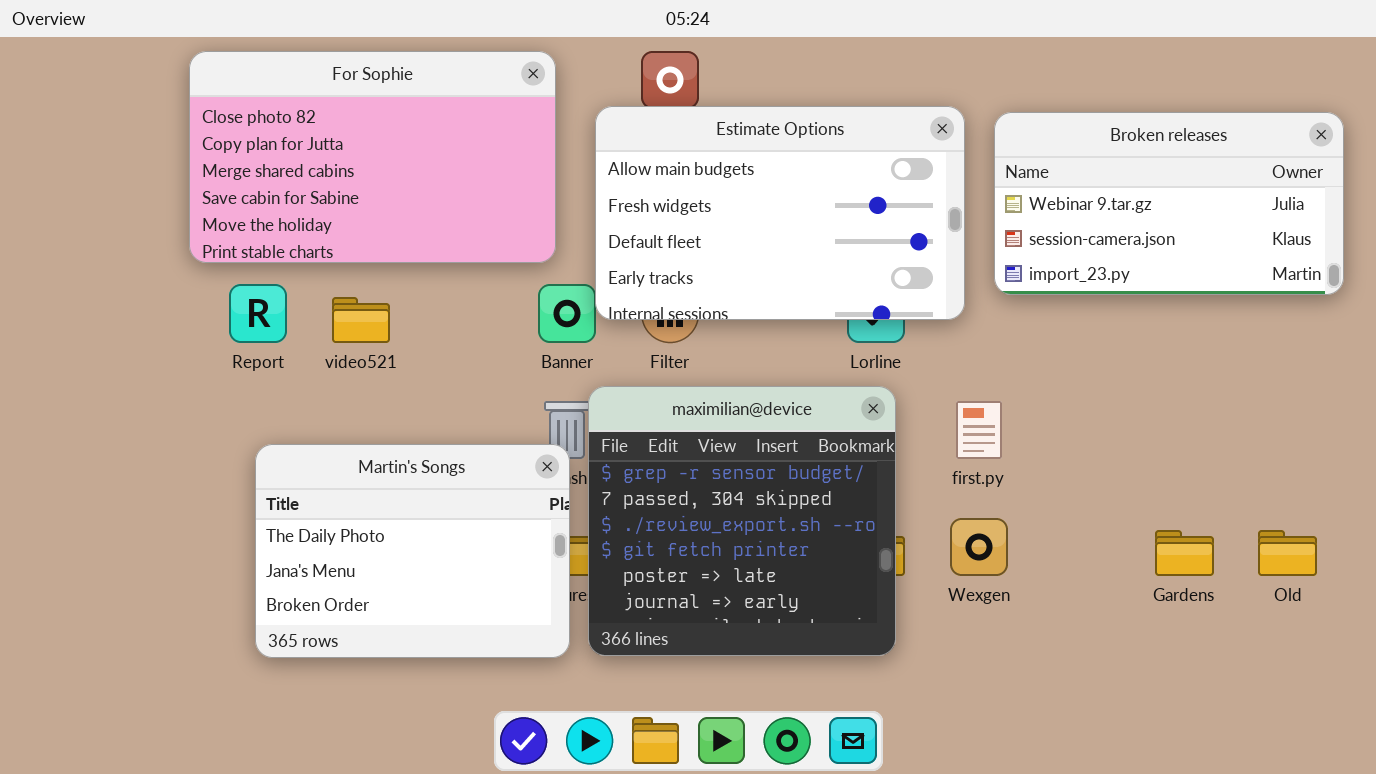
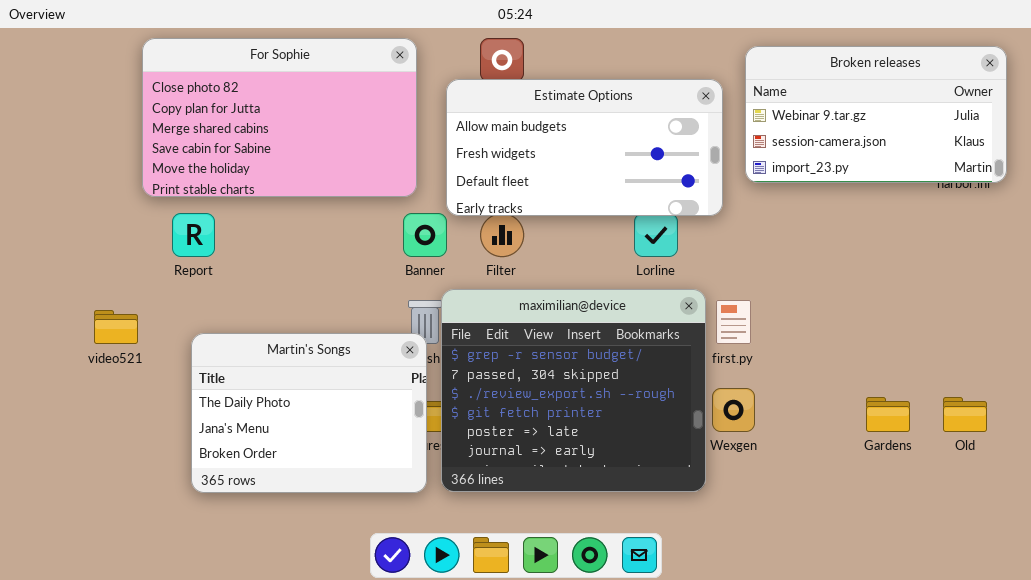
Estimate Options: [595,106,965,320] -> [446,79,723,216], resized
Broken releases: [994,112,1344,295] -> [745,46,1007,183], moved
video521: [332,297,390,343] -> [94,310,138,344], moved
maximilian@device: [588,386,896,656] -> [441,289,706,492], resized

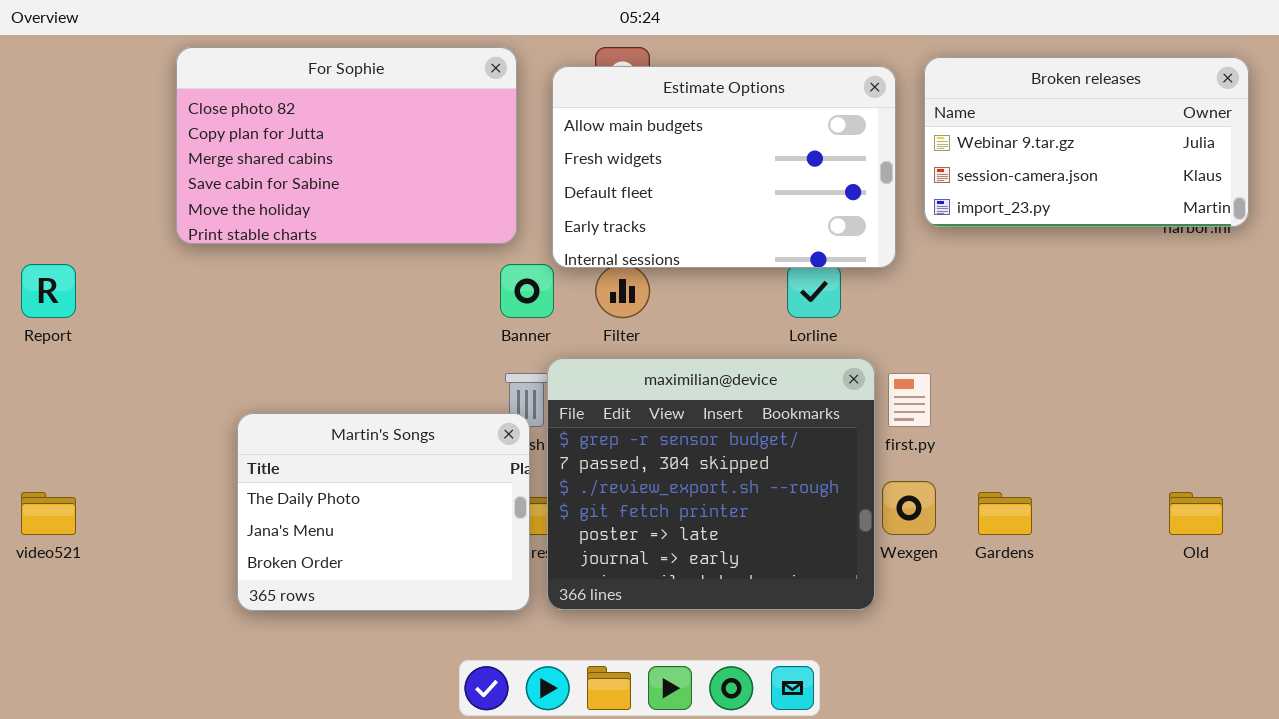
Estimate Options: [446,79,723,216] -> [552,66,896,268], resized
Report: [172,213,215,257] -> [21,264,76,318], moved
video521: [94,310,138,344] -> [21,492,76,535], moved
Gardens: [866,397,910,432] -> [978,492,1032,535], moved

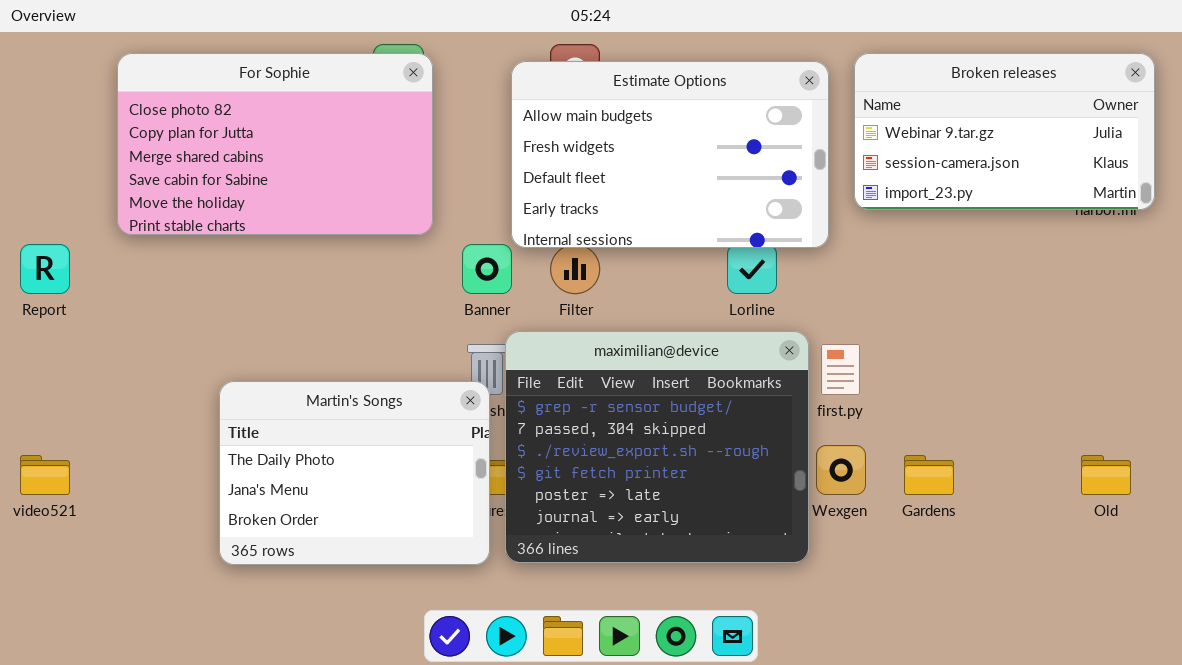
For Sophie: [176,47,517,244] -> [117,53,433,235], moved

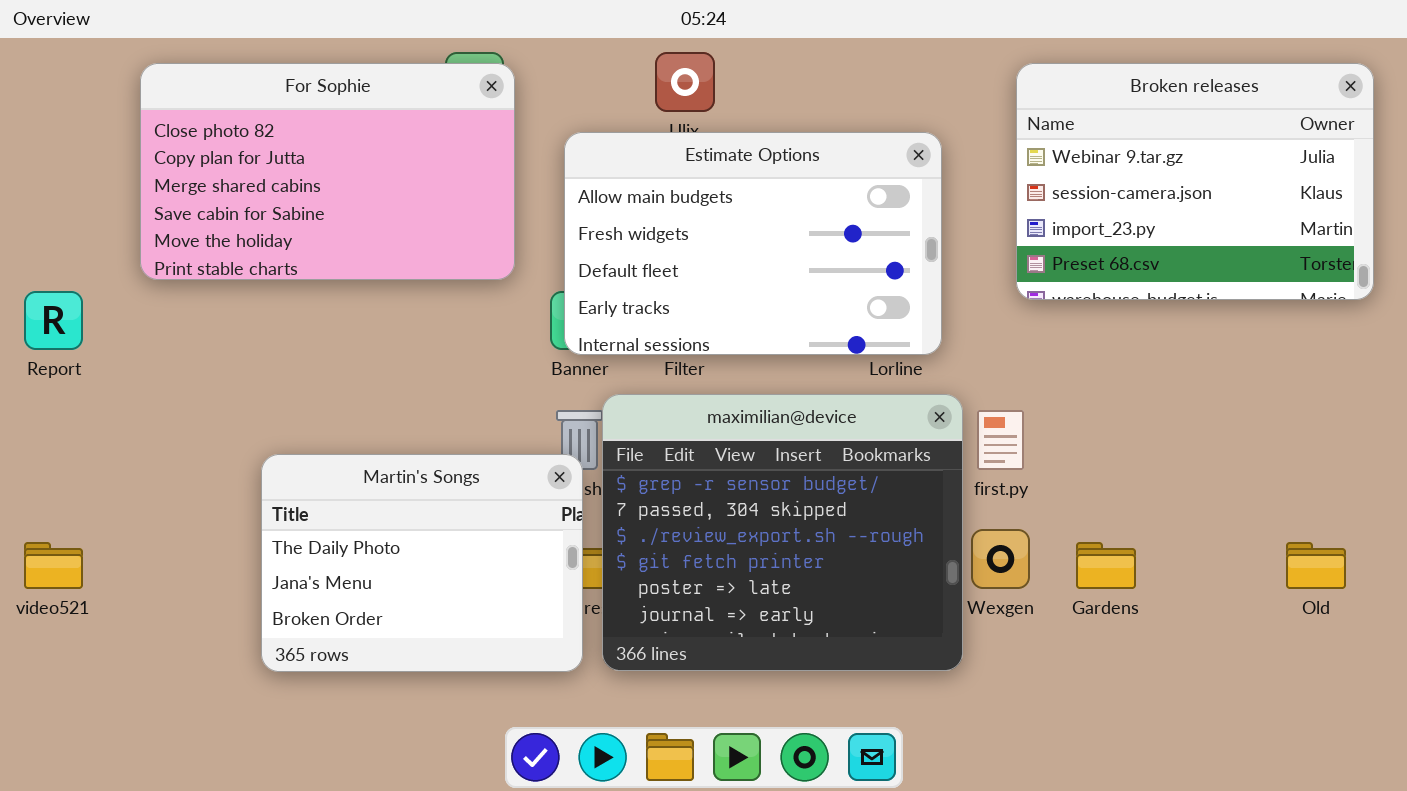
Broken releases: [854,53,1155,210] -> [1016,63,1374,300], resized
Estimate Options: [511,61,829,248] -> [564,132,942,355], moved

